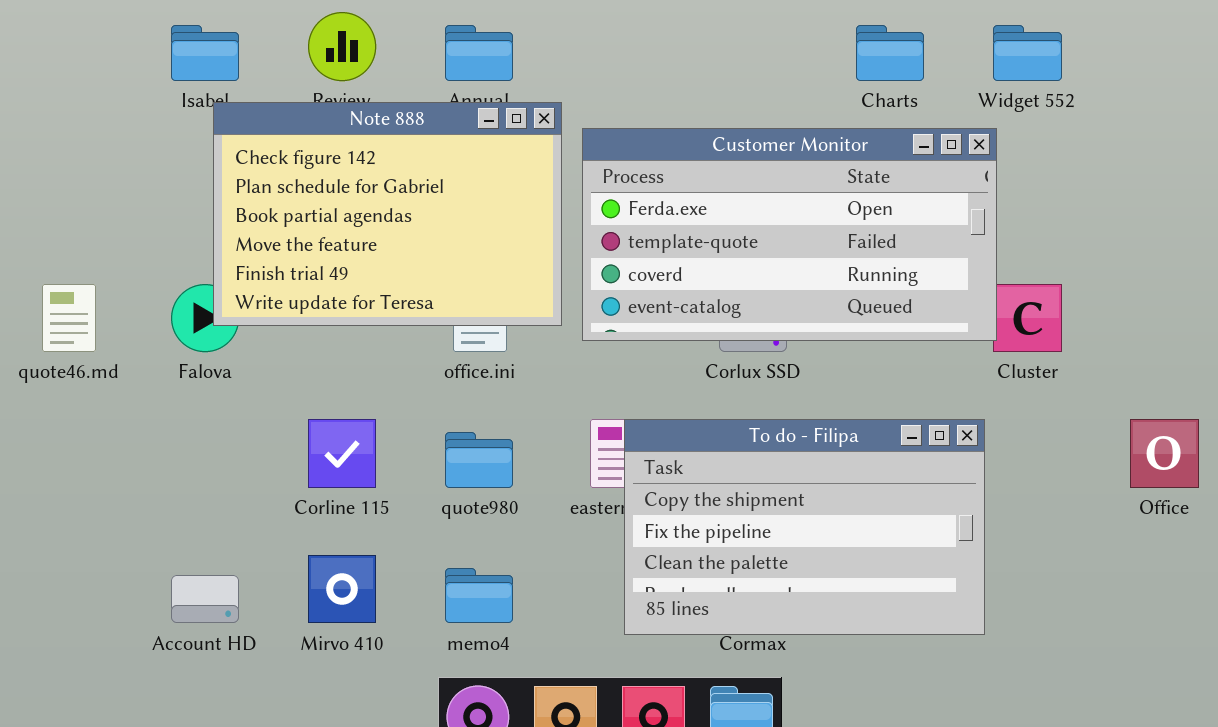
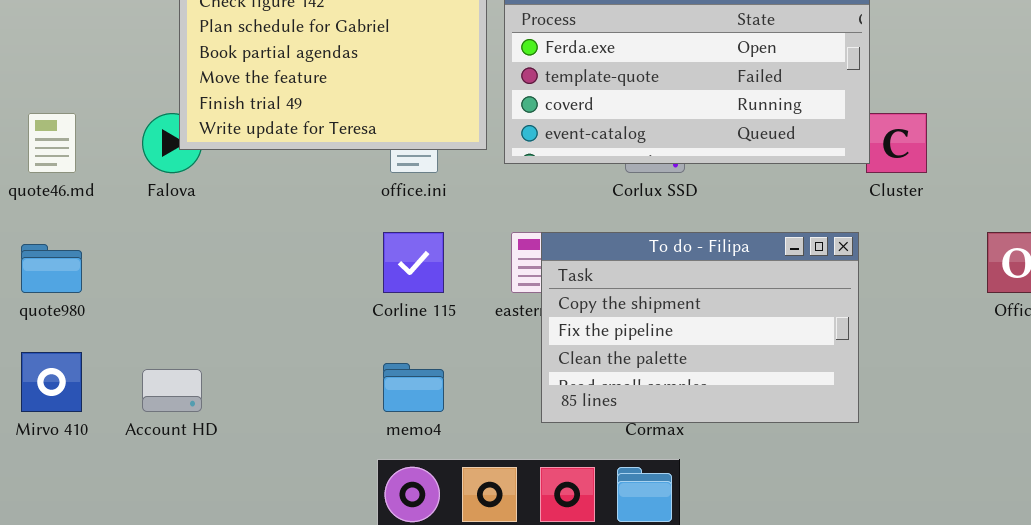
Corline 115: [308,419,376,488] -> [383,232,444,293], moved
quote980: [445,432,513,488] -> [21,244,82,293], moved
Mirvo 410: [308,555,376,623] -> [21,352,82,412], moved

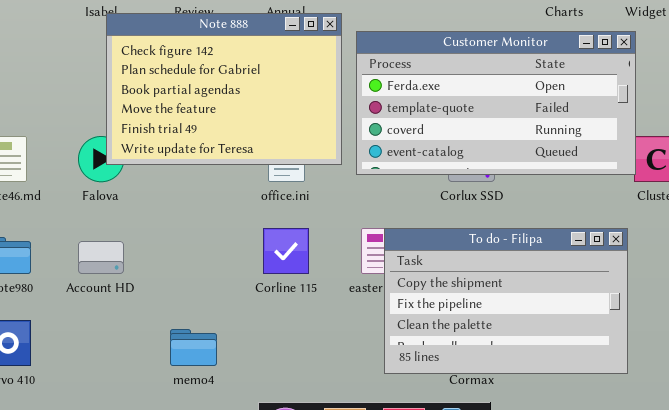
memo4: [383,363,444,412] -> [170,329,217,366], moved
Account HD: [142,369,202,412] -> [78,241,124,274], moved

